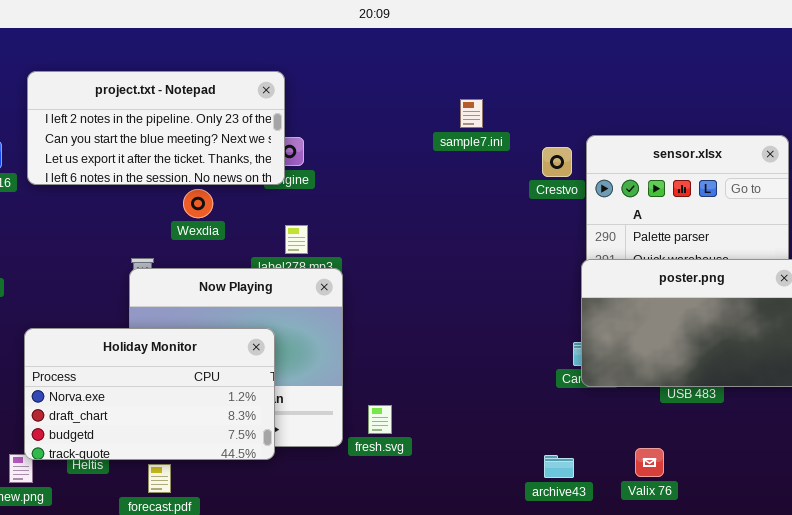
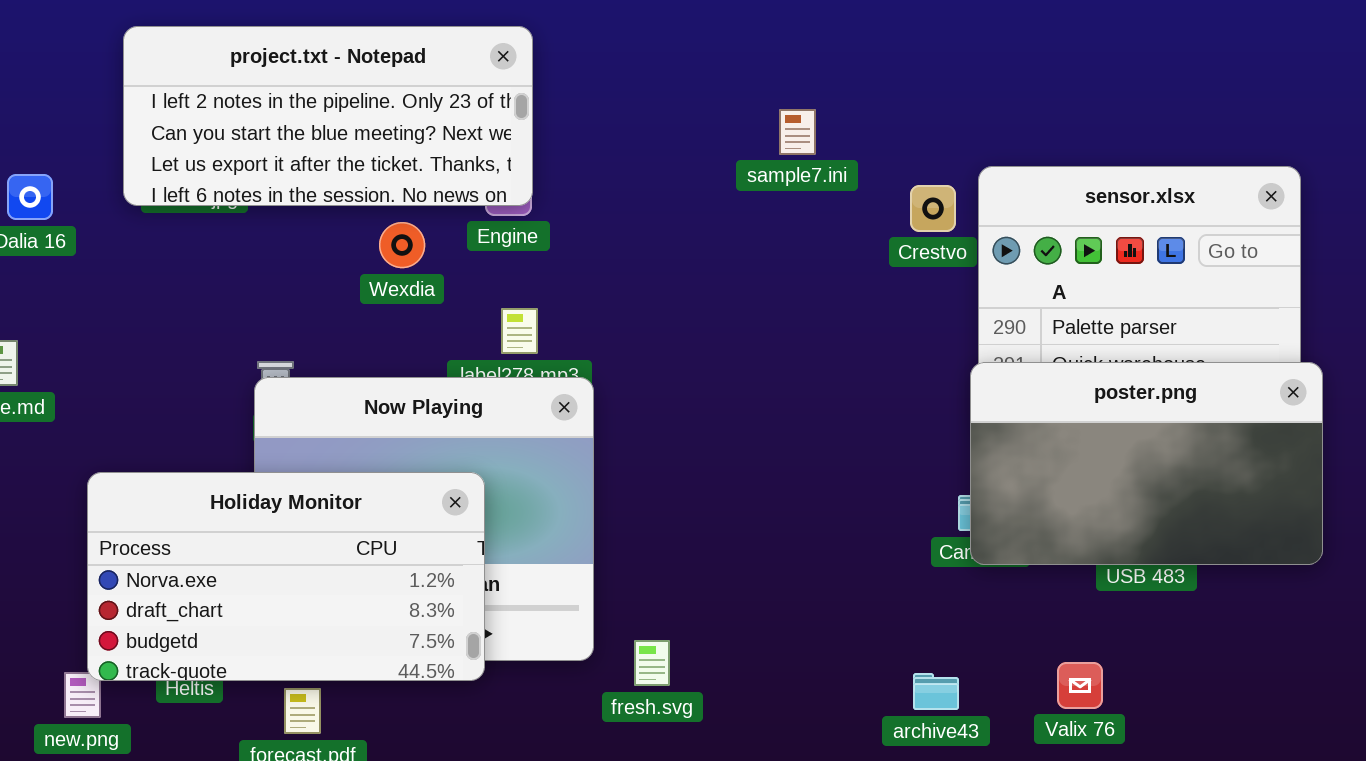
project.txt - Notepad: [27,71,285,185] -> [123,26,533,206], moved
Wexdia: [183,189,213,218] -> [379,222,425,268], moved
fresh.svg: [368,405,392,434] -> [634,640,670,686], moved

